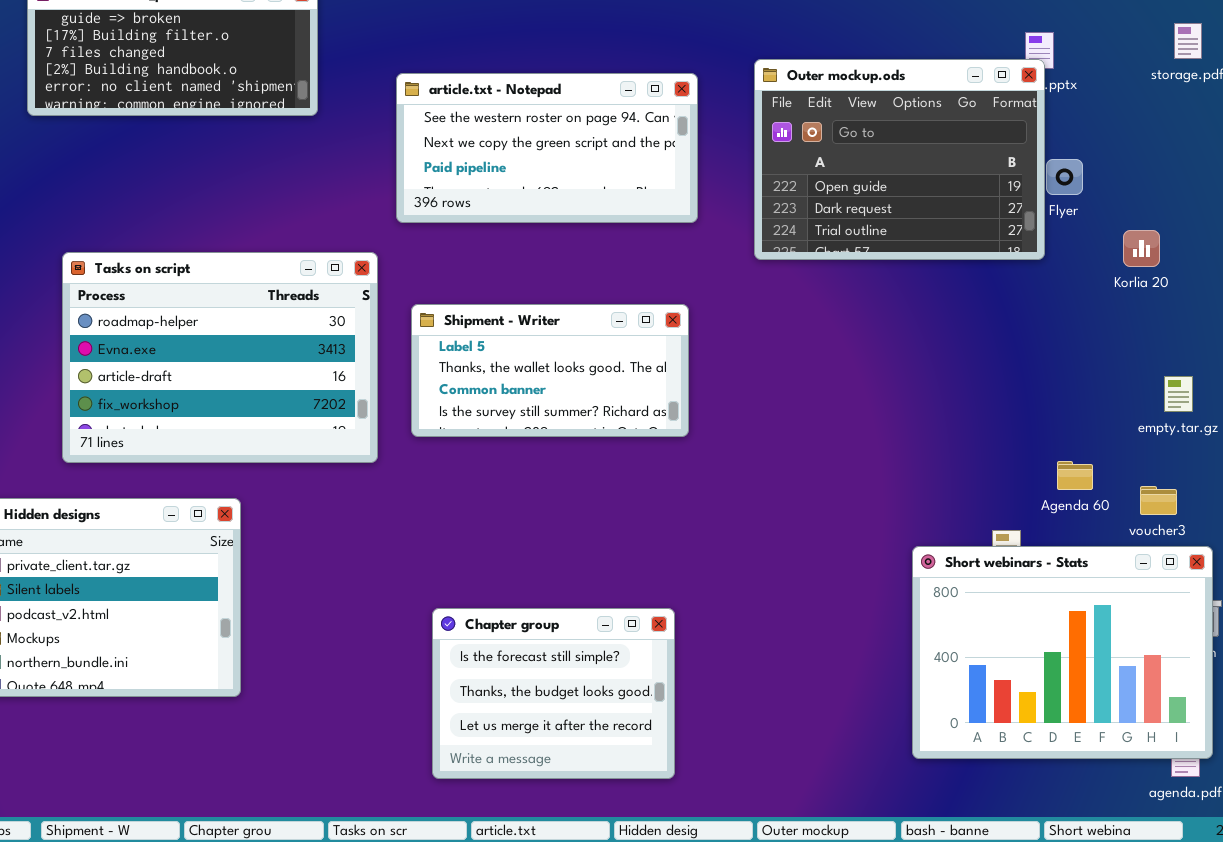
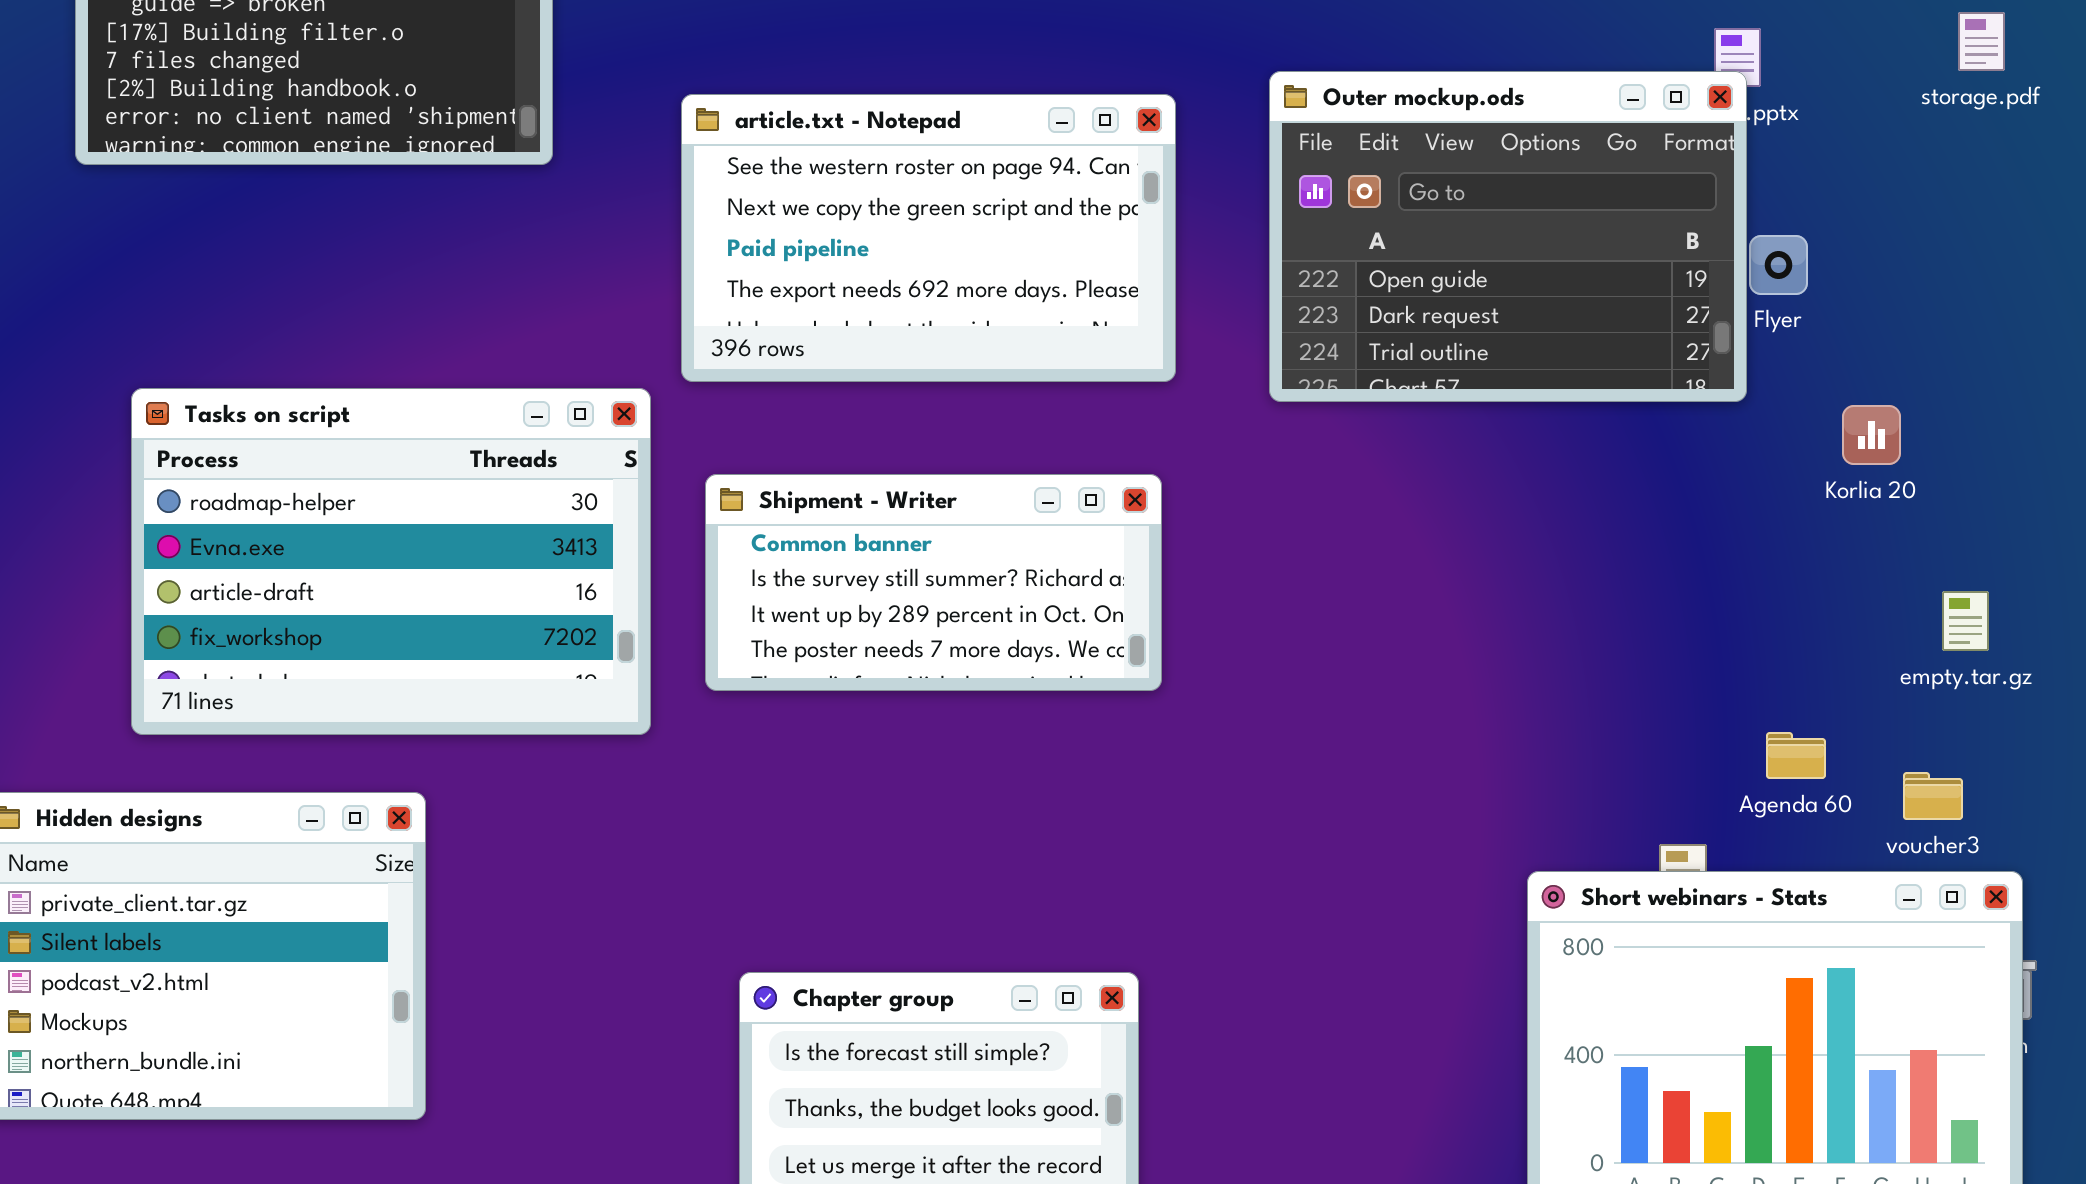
article.txt - Notepad: [396,73,698,223] -> [681,94,1176,382], resized
Korlia 20: [1123,230,1160,267] -> [1842,405,1901,465], moved
Shipment - Writer: [411,304,689,437] -> [705,474,1162,691], scrolled down 2 rows

